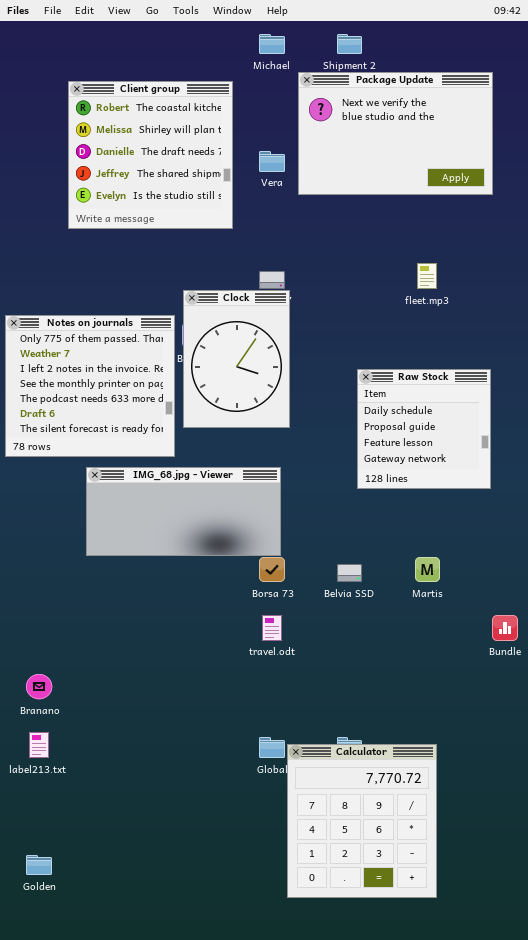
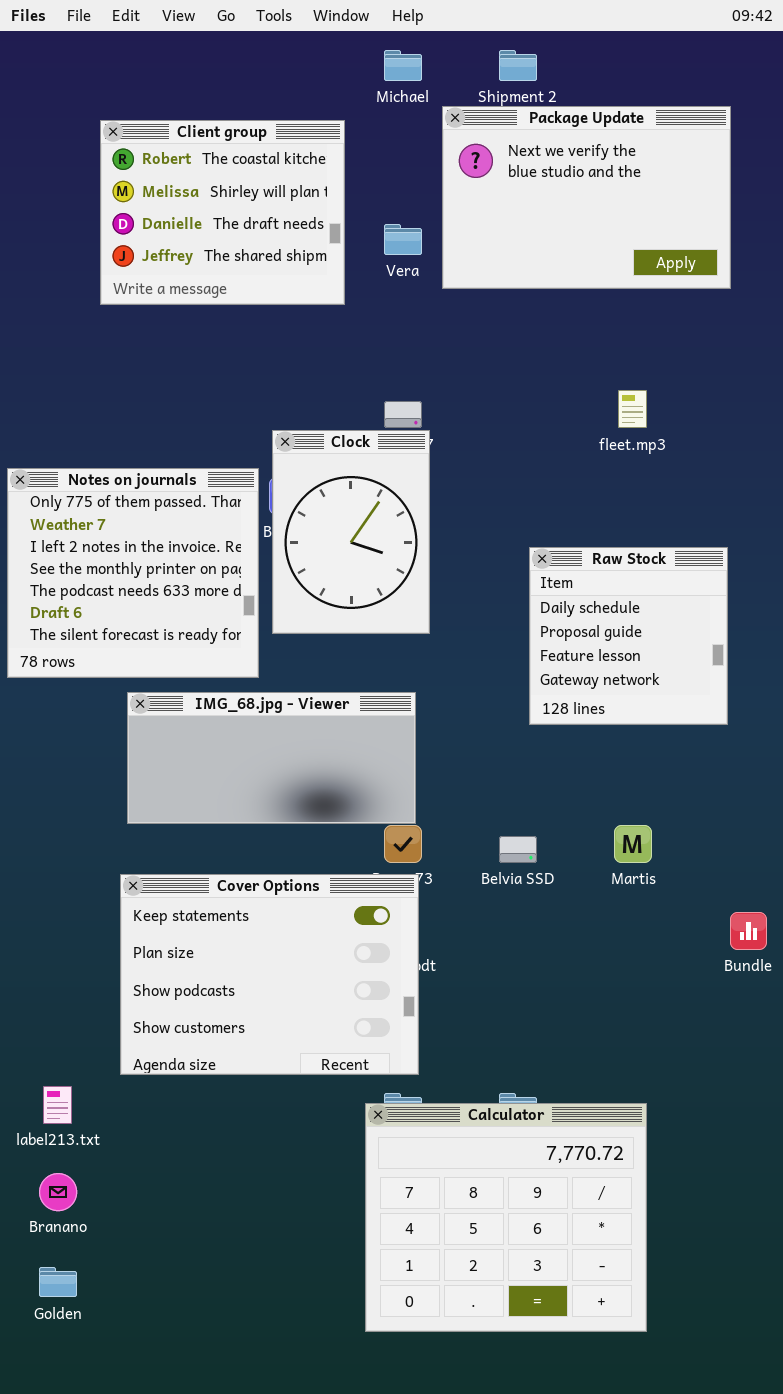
Client group: [68,81,233,229] -> [100,120,345,305], resized
Cover Options: none -> [120,874,419,1075], opened
Branano: [26,674,52,699] -> [39,1173,77,1211], moved
Calculator: [287,744,437,898] -> [365,1103,647,1332], resized

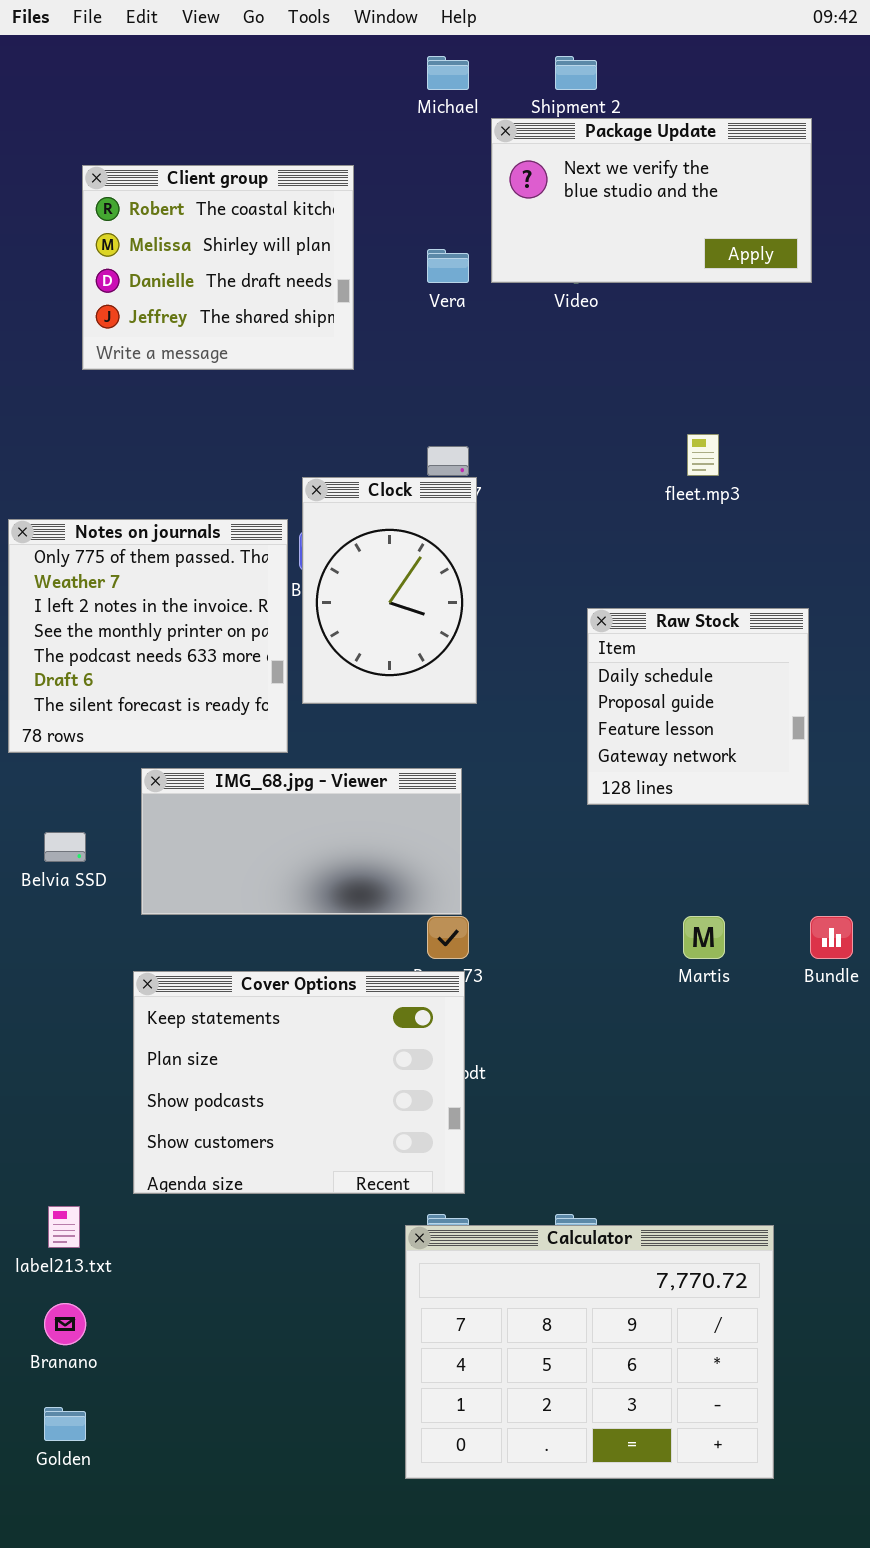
Package Update: [442,106,731,289] -> [491,118,812,283], resized
Client group: [100,120,345,305] -> [82,165,354,370], moved
Belvia SSD: [499,836,537,863] -> [44,832,86,862], moved
Bundle: [730,912,767,950] -> [810,916,853,959], moved
Calculator: [365,1103,647,1332] -> [405,1225,774,1479], resized

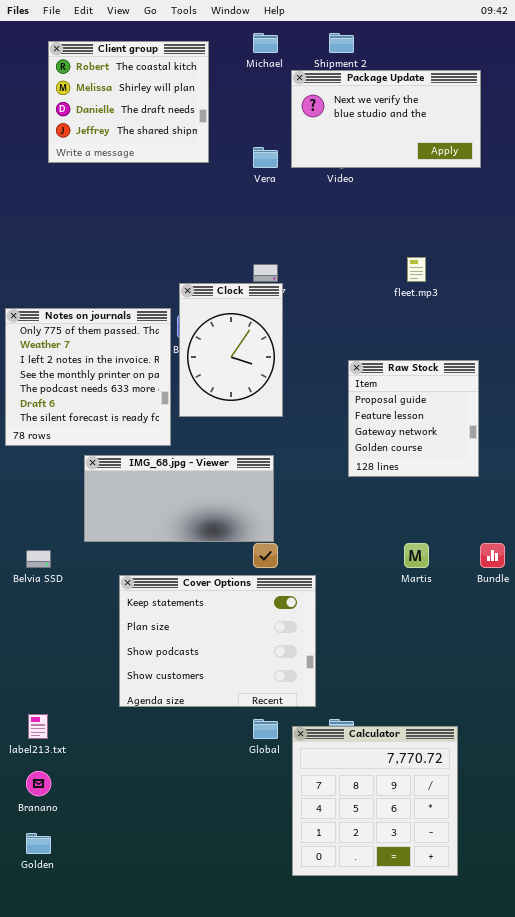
Client group: [82,165,354,370] -> [48,41,209,163], moved
Raw Stock: [587,608,809,805] -> [348,360,479,477], scrolled down 1 row
Belvia SSD: [44,832,86,862] -> [26,550,51,568], moved
Cover Options: [133,971,465,1194] -> [119,575,316,707], moved
Calculator: [405,1225,774,1479] -> [292,726,458,876], resized

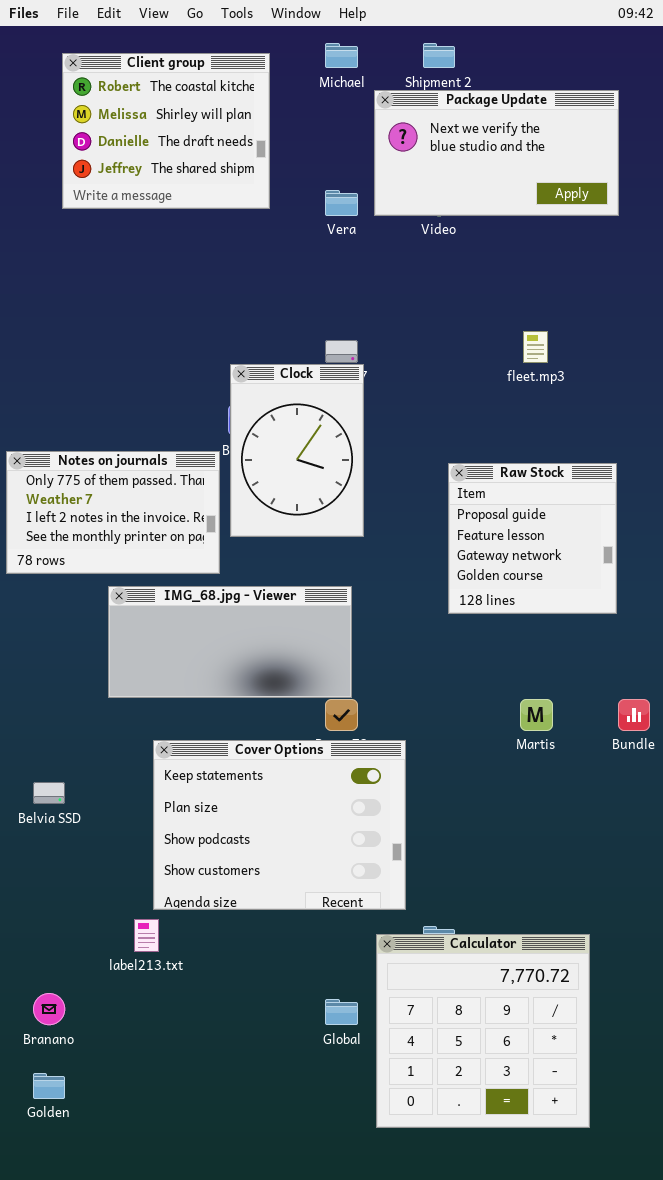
Notes on journals: [5,308,171,446] -> [6,451,220,574], resized
Belvia SSD: [26,550,51,568] -> [33,782,65,804], moved
label213.txt: [28,714,48,739] -> [134,919,159,952], moved
Global: [253,719,278,739] -> [325,999,358,1025], moved

